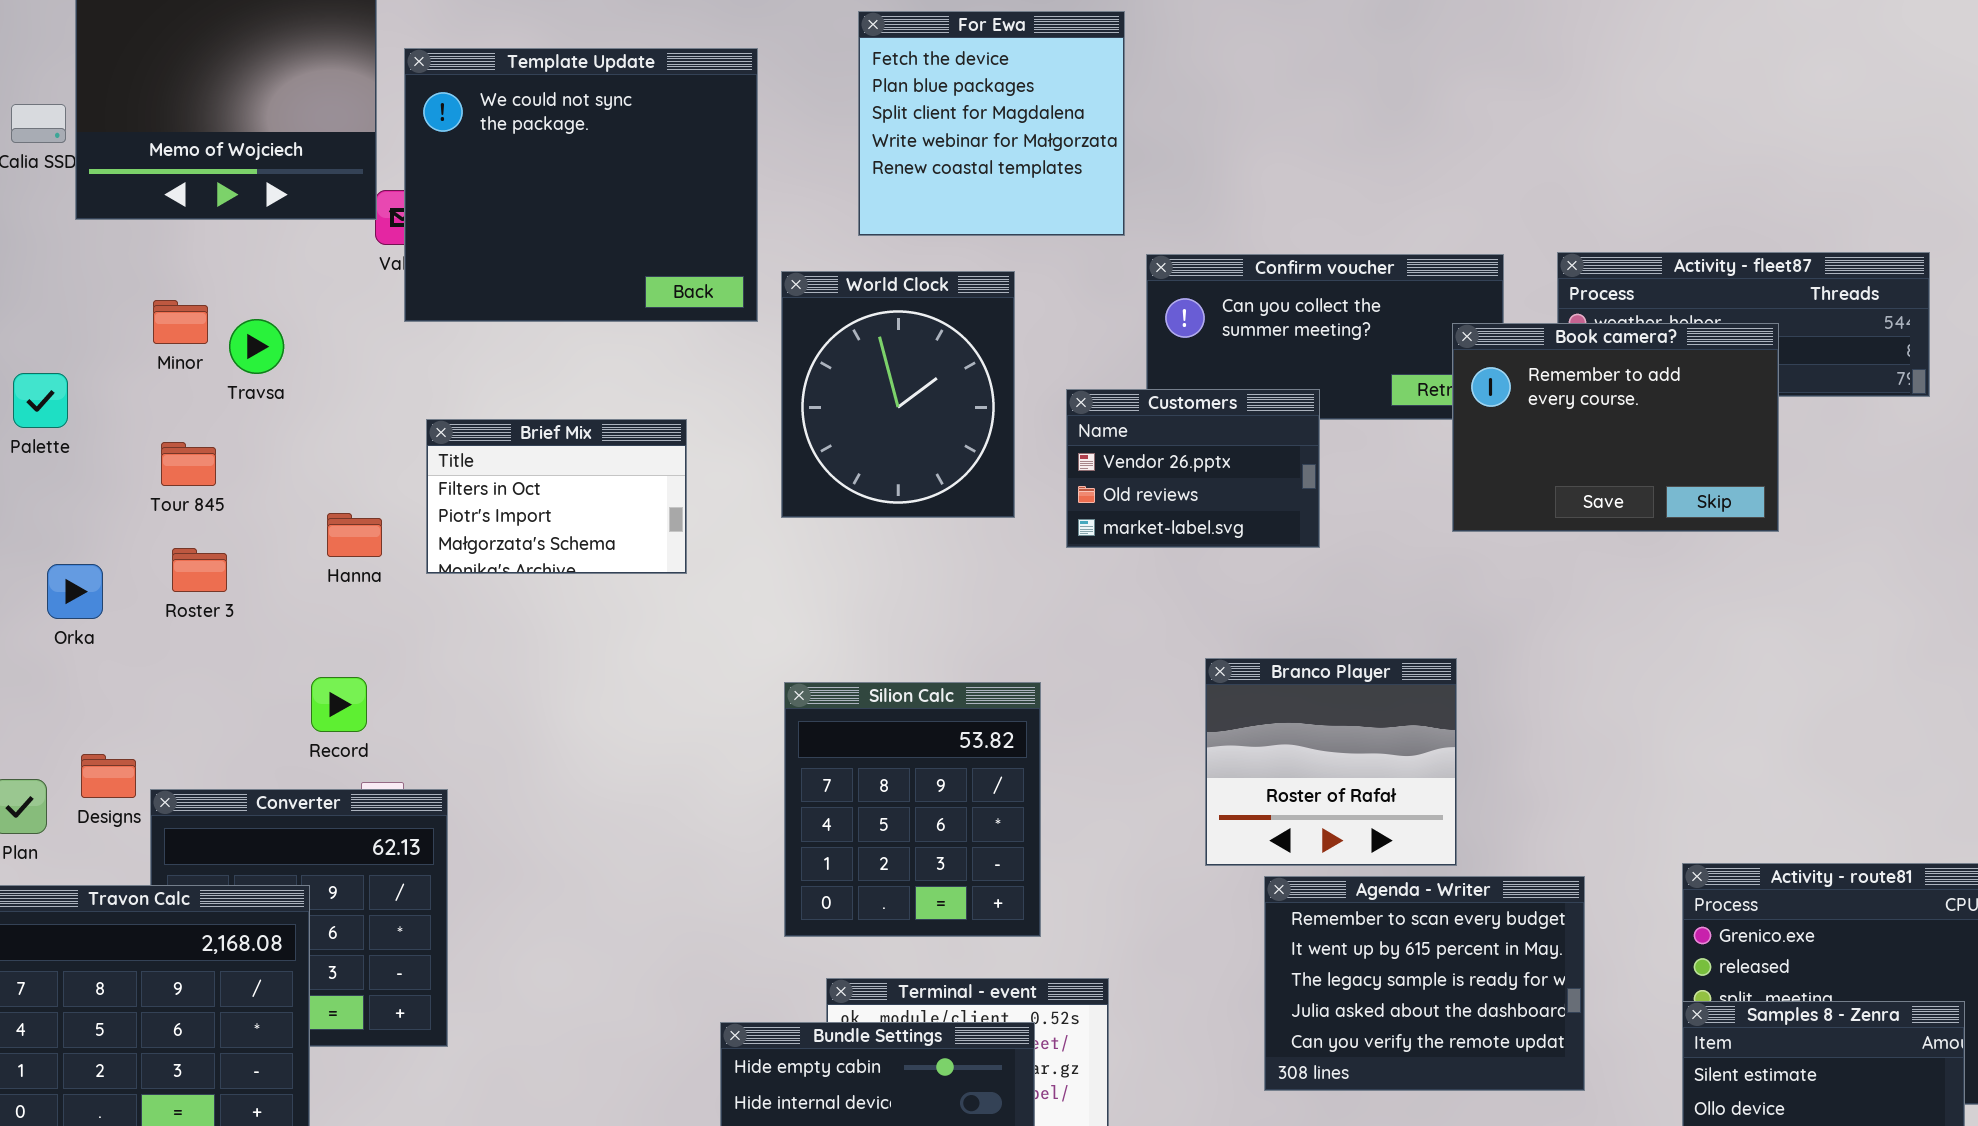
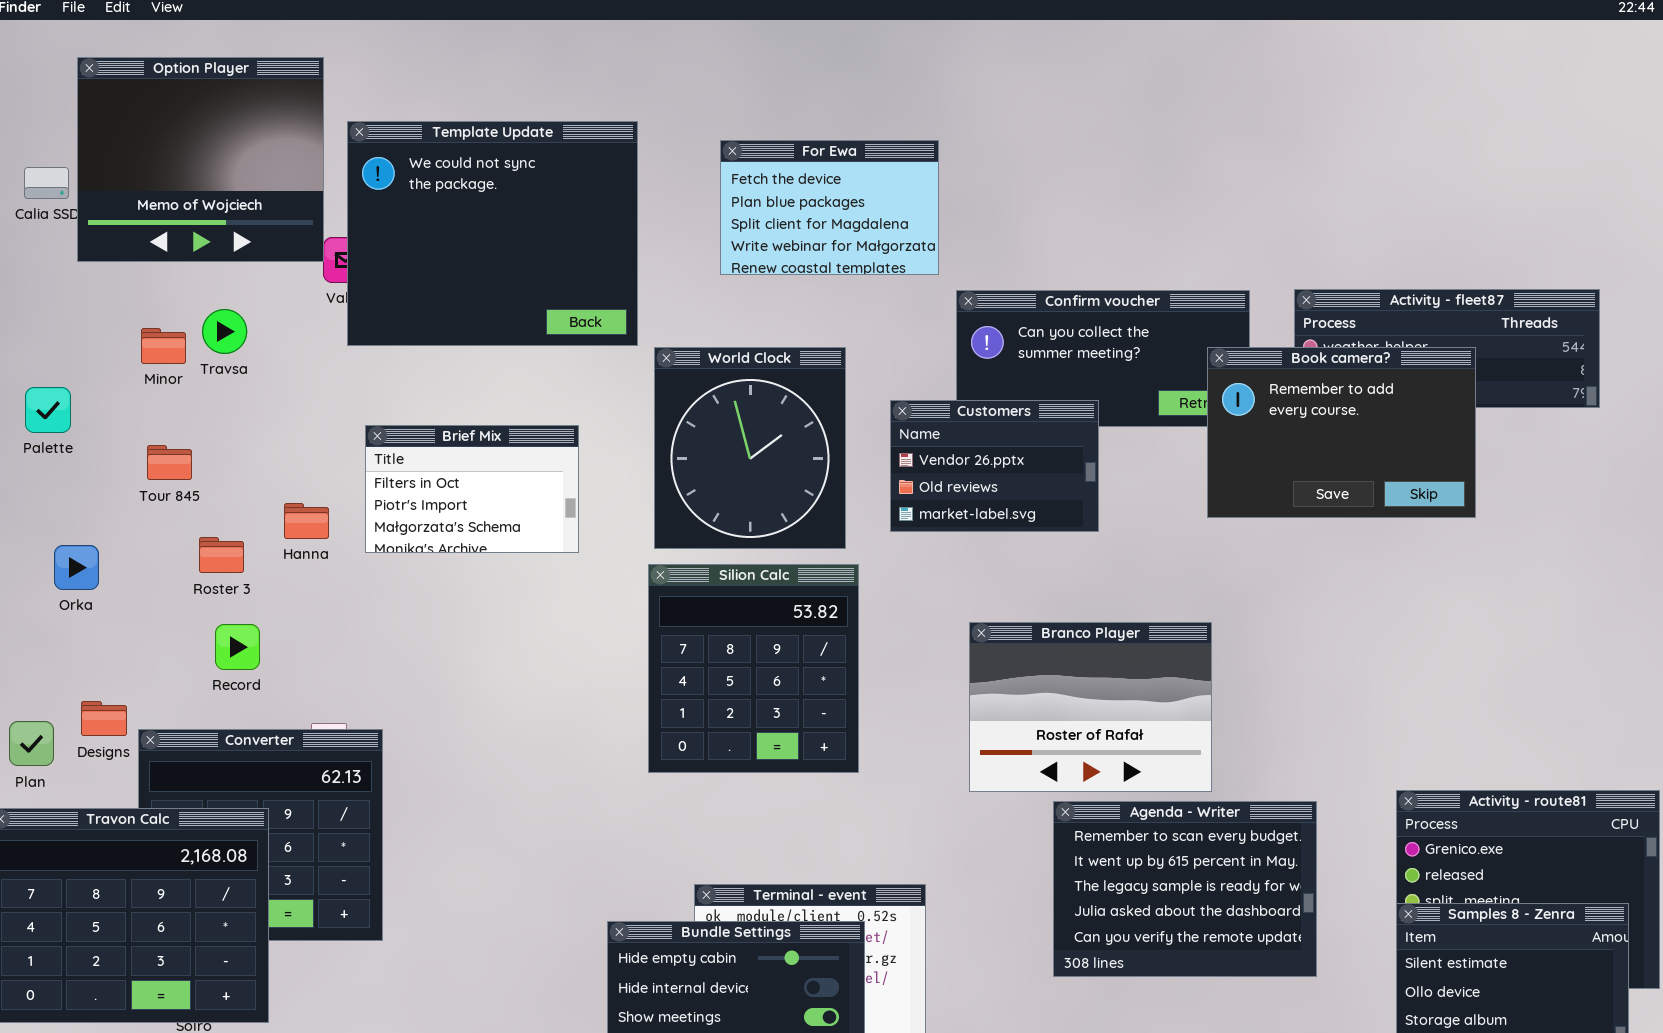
For Ewa: [858,11,1125,236] -> [720,140,939,275], resized
World Clock: [781,271,1015,518] -> [654,347,846,549], moved
Travsa: [229,319,284,374] -> [202,309,247,354], moved
Roster 3: [172,548,227,592] -> [199,537,244,573], moved
Branco Player: [1205,658,1457,866] -> [969,622,1212,792], resized
Record: [311,677,367,732] -> [215,624,260,670], moved
Silion Calc: [784,682,1041,937] -> [648,564,859,773], moved

